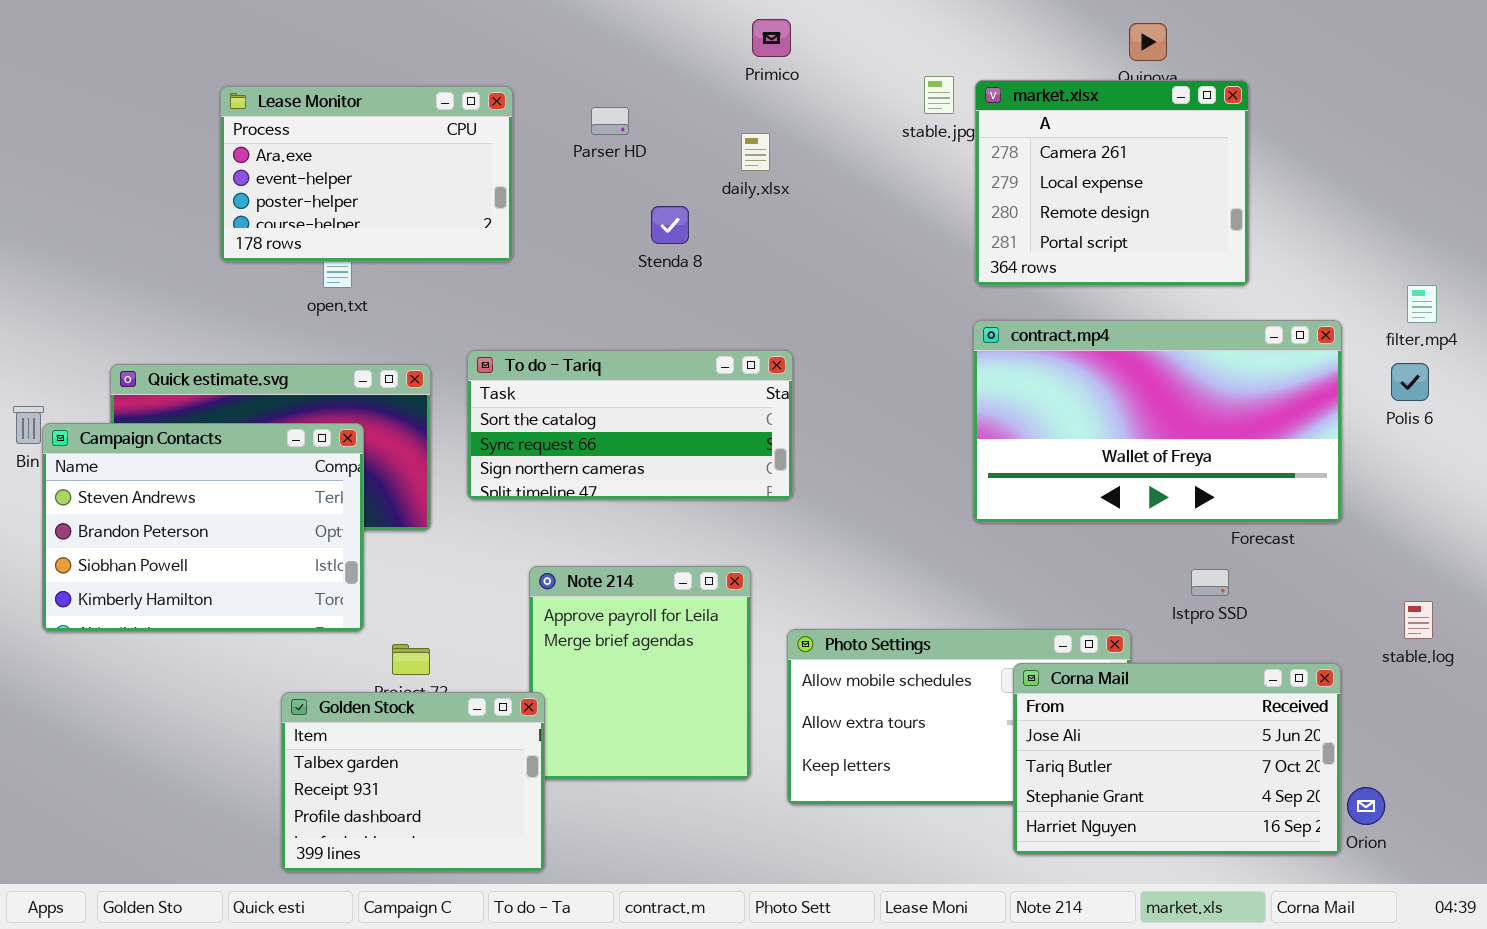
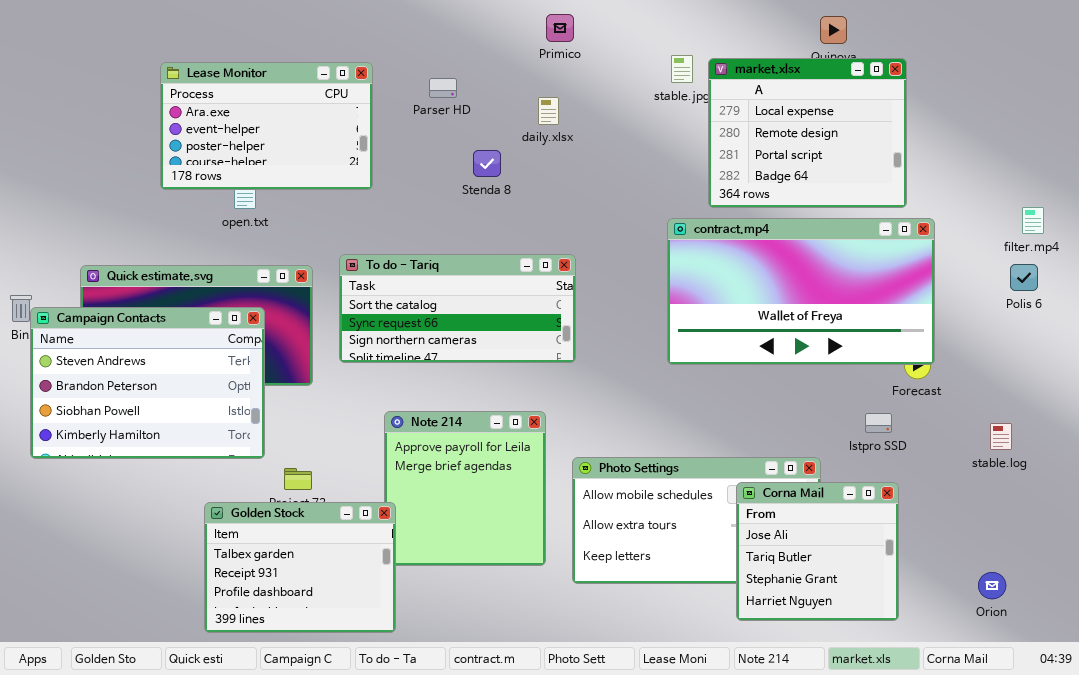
market.xlsx: [975,80,1249,286] -> [708,58,907,208], scrolled down 1 row
contract.mp4: [973,320,1342,523] -> [667,218,935,365], moved
stable.log: [1404,601,1433,639] -> [990,423,1012,450], moved
Corna Mail: [1013,663,1341,855] -> [736,482,899,621], resized

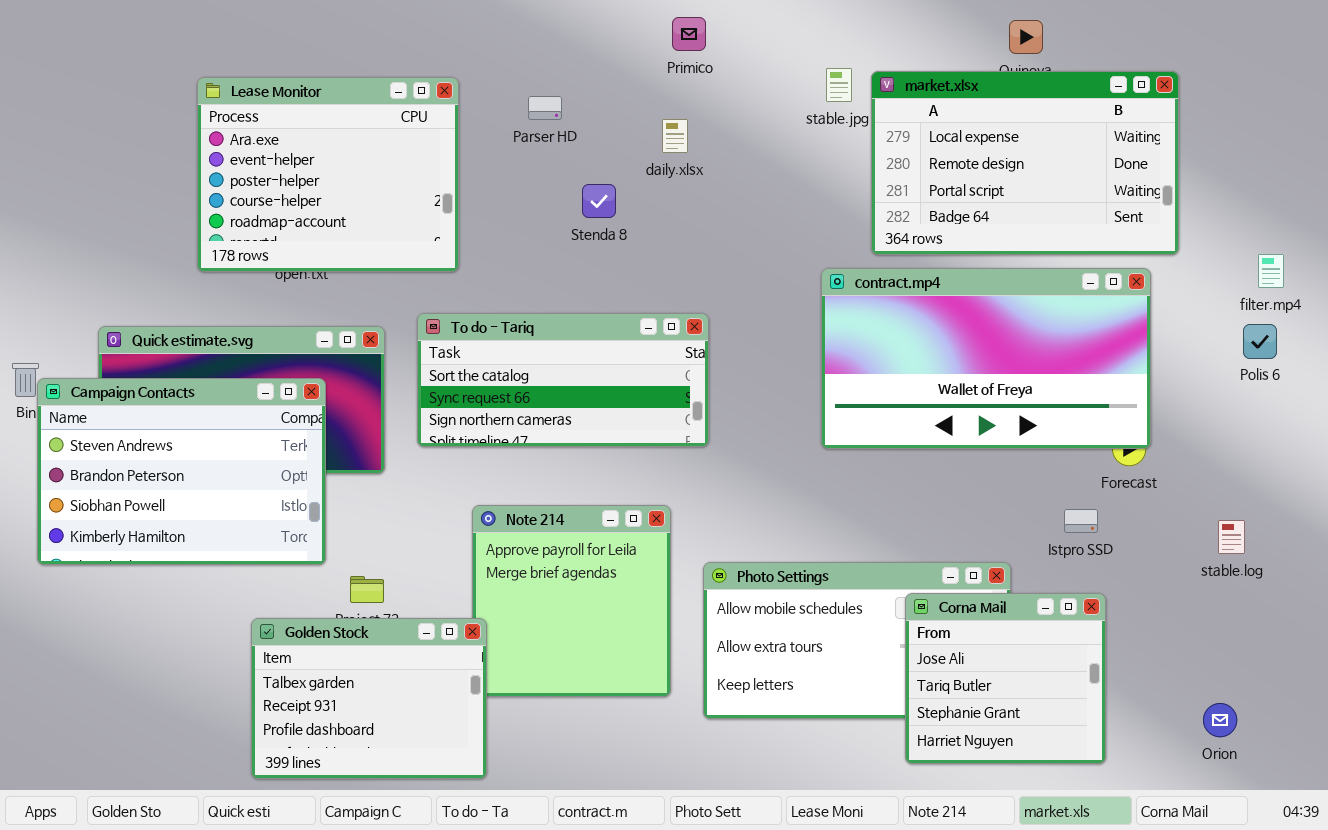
market.xlsx: [708,58,907,208] -> [871,71,1179,255], resized
Lease Monitor: [160,62,373,190] -> [197,77,459,272], resized

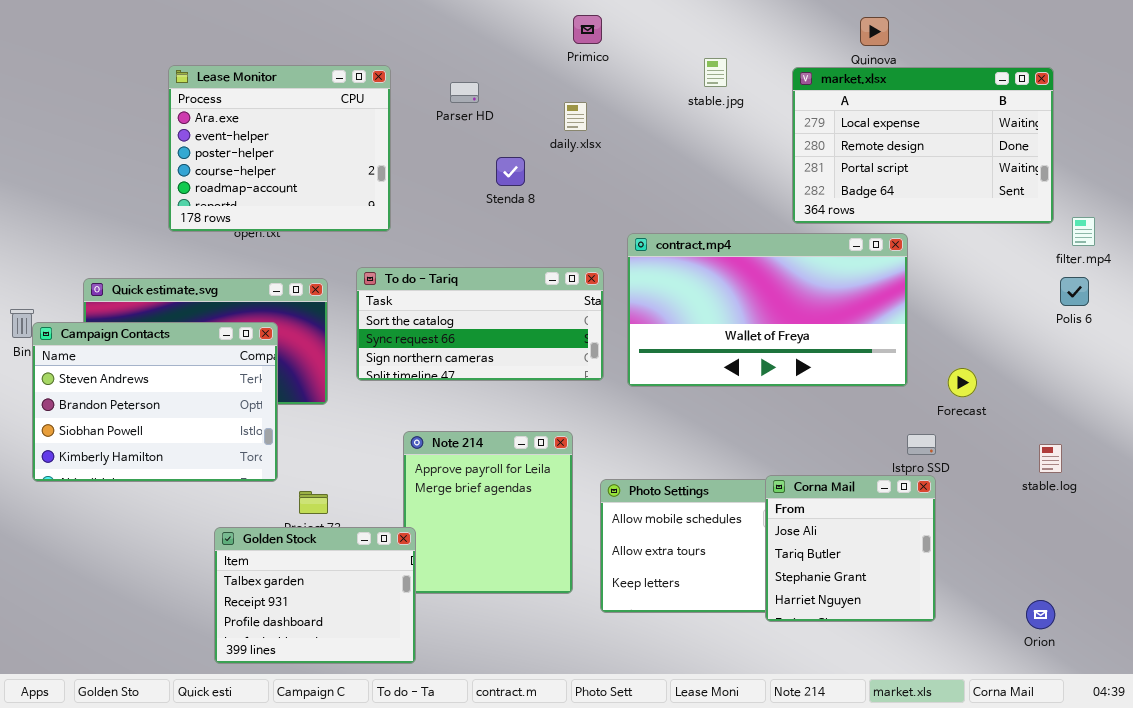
market.xlsx: [871,71,1179,255] -> [792,67,1054,224], moved
contract.mp4: [821,268,1151,449] -> [627,233,908,387], moved
Corna Mail: [905,593,1106,764] -> [765,475,936,622], moved

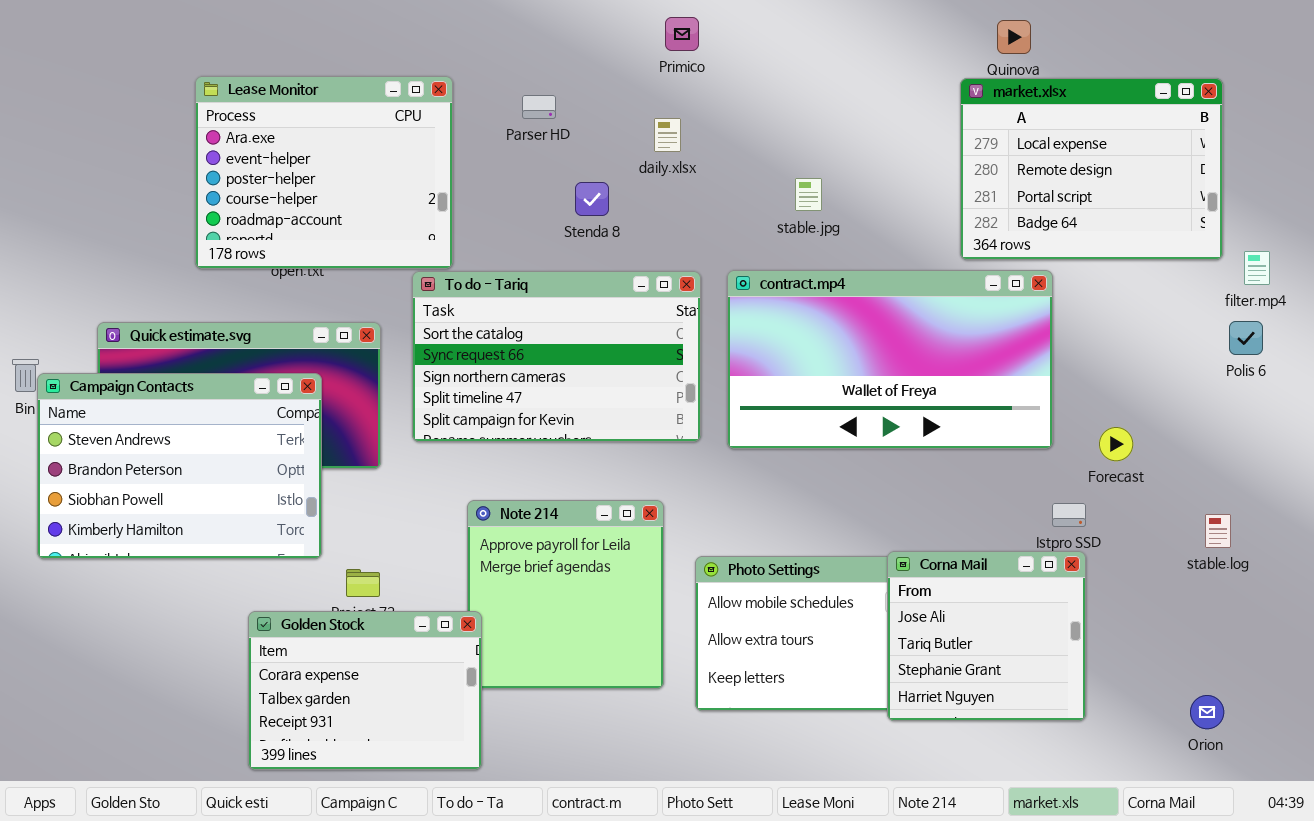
stable.jpg: [704,58,727,87] -> [795,178,822,211], moved
market.xlsx: [792,67,1054,224] -> [960,78,1223,260], resized
To do - Tariq: [356,267,604,381] -> [412,271,701,442], resized
Golden Stock: [214,527,416,664] -> [248,611,482,770], scrolled up 1 row

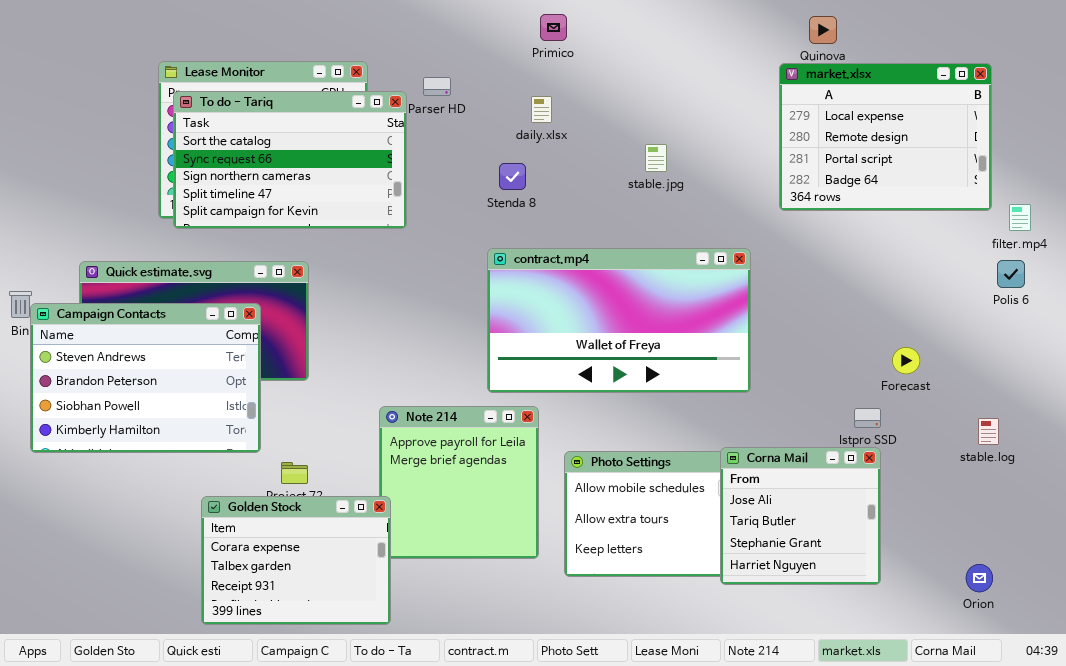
Stenda 8: [575,182,609,216] -> [499,163,526,190], moved
contract.mp4: [727,270,1053,449] -> [487,248,751,393], moved
To do - Tariq: [412,271,701,442] -> [173,91,407,229], moved

